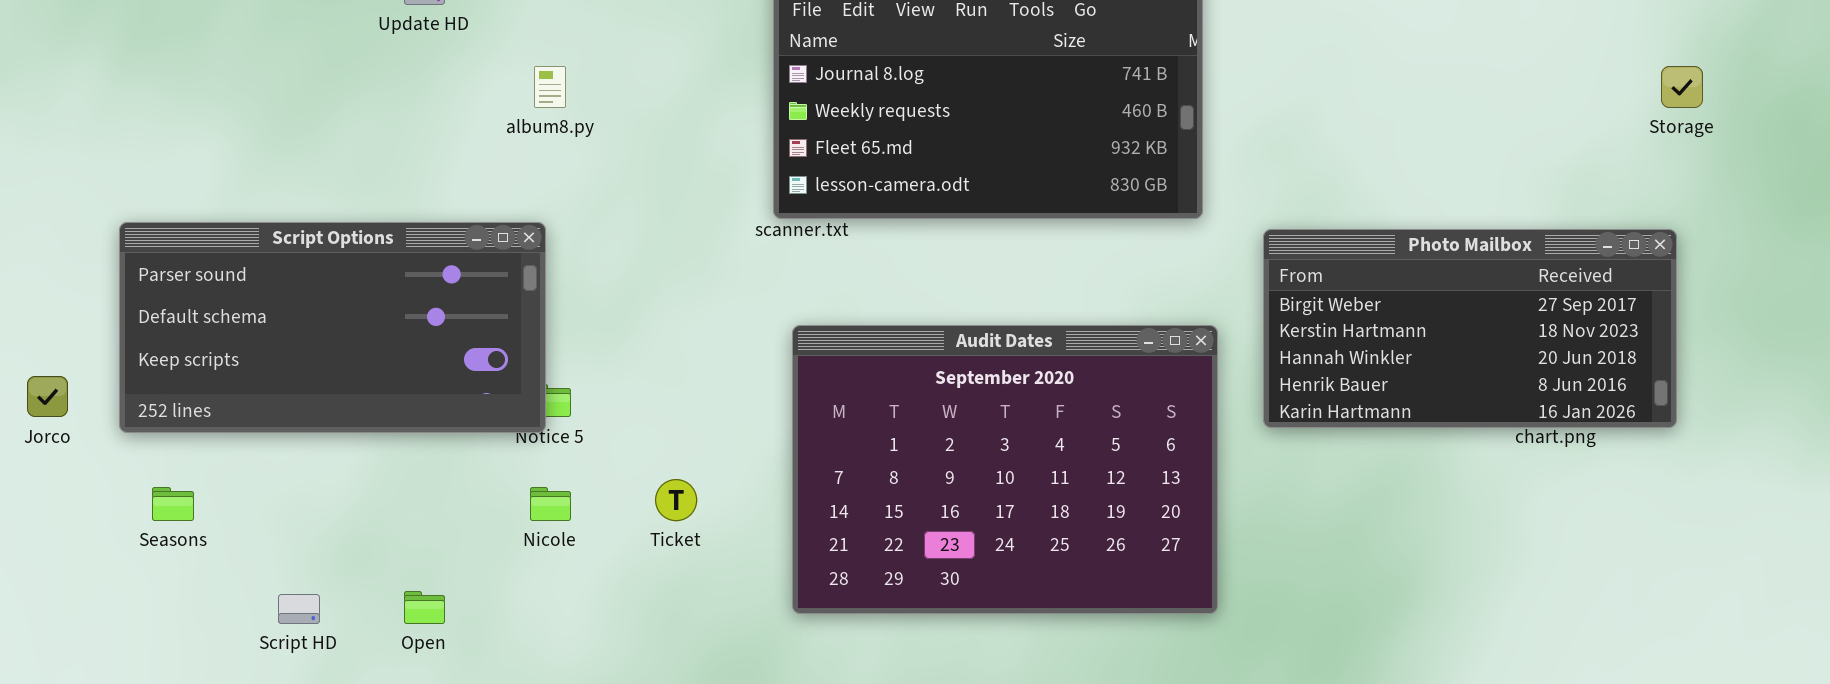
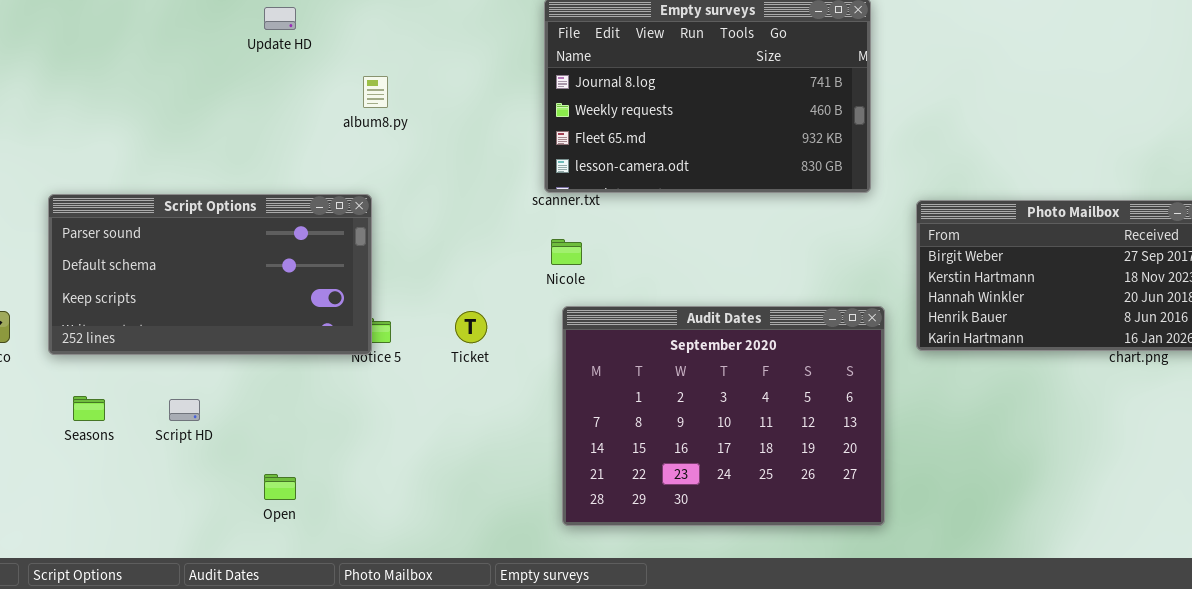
Audit Dates: [792,325,1218,614] -> [562,306,885,526], moved
Ticket: [655,479,697,521] -> [455,311,487,343], moved
Nicole: [530,487,571,521] -> [551,239,582,265], moved
Script HD: [278,594,320,624] -> [169,399,200,421], moved

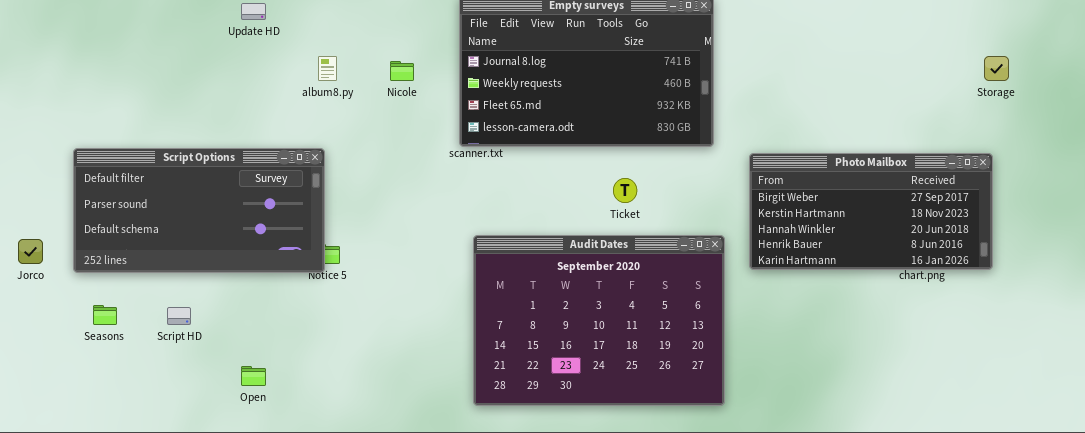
Script Options: [48,194,372,355] -> [73,148,325,273], scrolled up 1 row
Nicole: [551,239,582,265] -> [390,61,414,81], moved
Ticket: [455,311,487,343] -> [613,178,637,203], moved

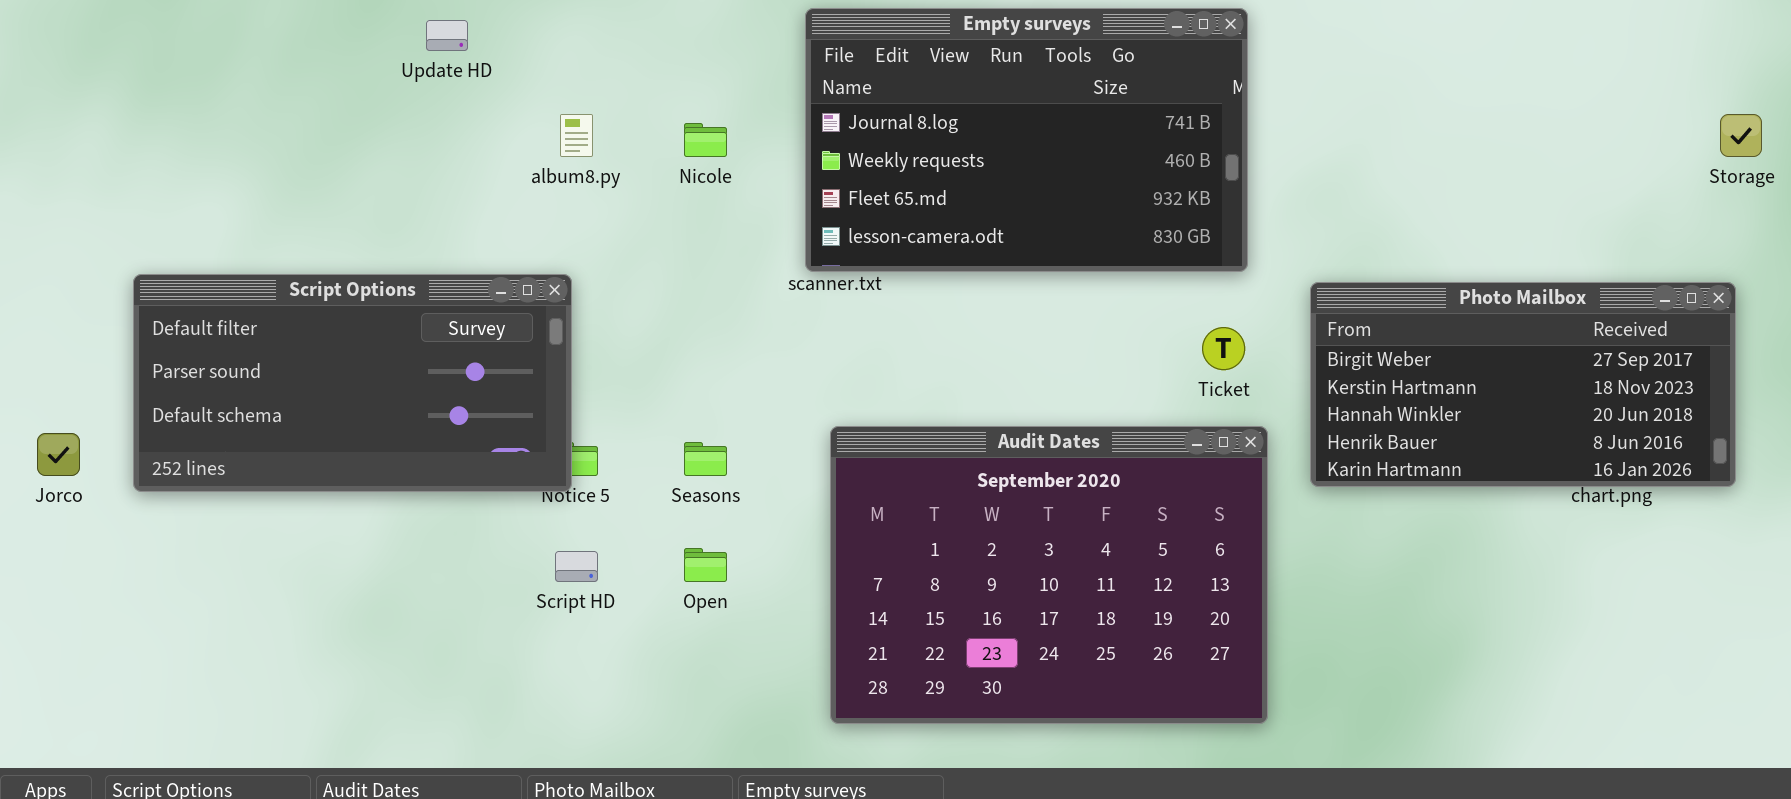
Ticket: [613,178,637,203] -> [1202,327,1245,370], moved
Seasons: [93,305,117,325] -> [684,442,727,476], moved
Script HD: [167,307,191,325] -> [555,551,598,582], moved
Open: [241,366,266,386] -> [684,548,727,582], moved

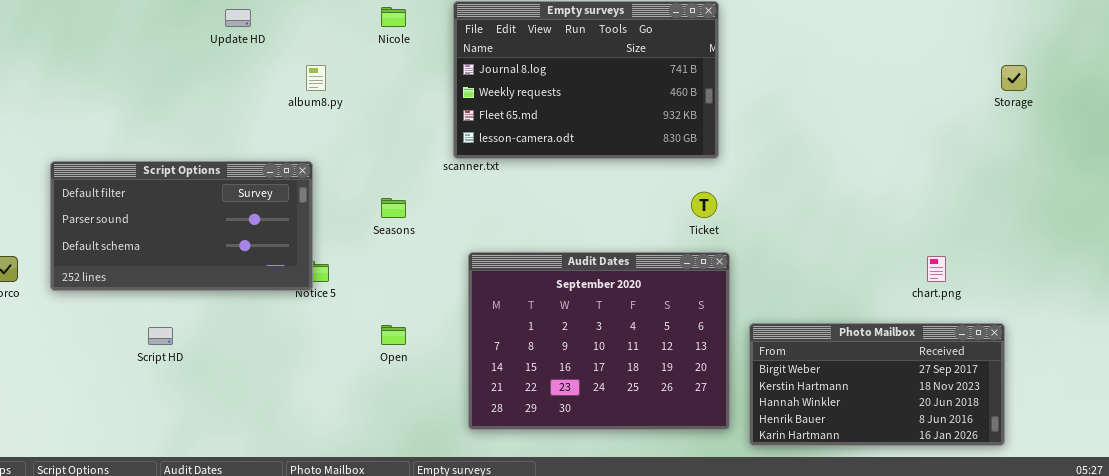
Nicole: [684,123,727,157] -> [381,7,406,27], moved
Photo Mailbox: [1310,282,1736,487] -> [749,323,1005,446], moved
Seasons: [684,442,727,476] -> [381,198,406,218], moved
Script HD: [555,551,598,582] -> [148,327,173,345], moved

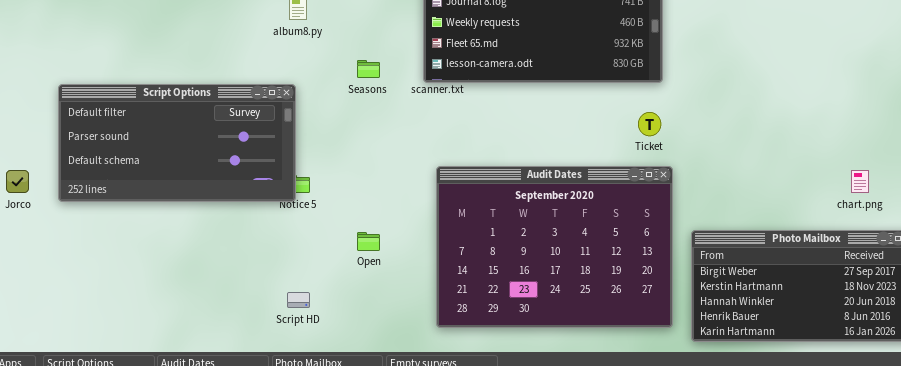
Seasons: [381,198,406,218] -> [357,60,380,78], moved
Script HD: [148,327,173,345] -> [287,292,310,308], moved

